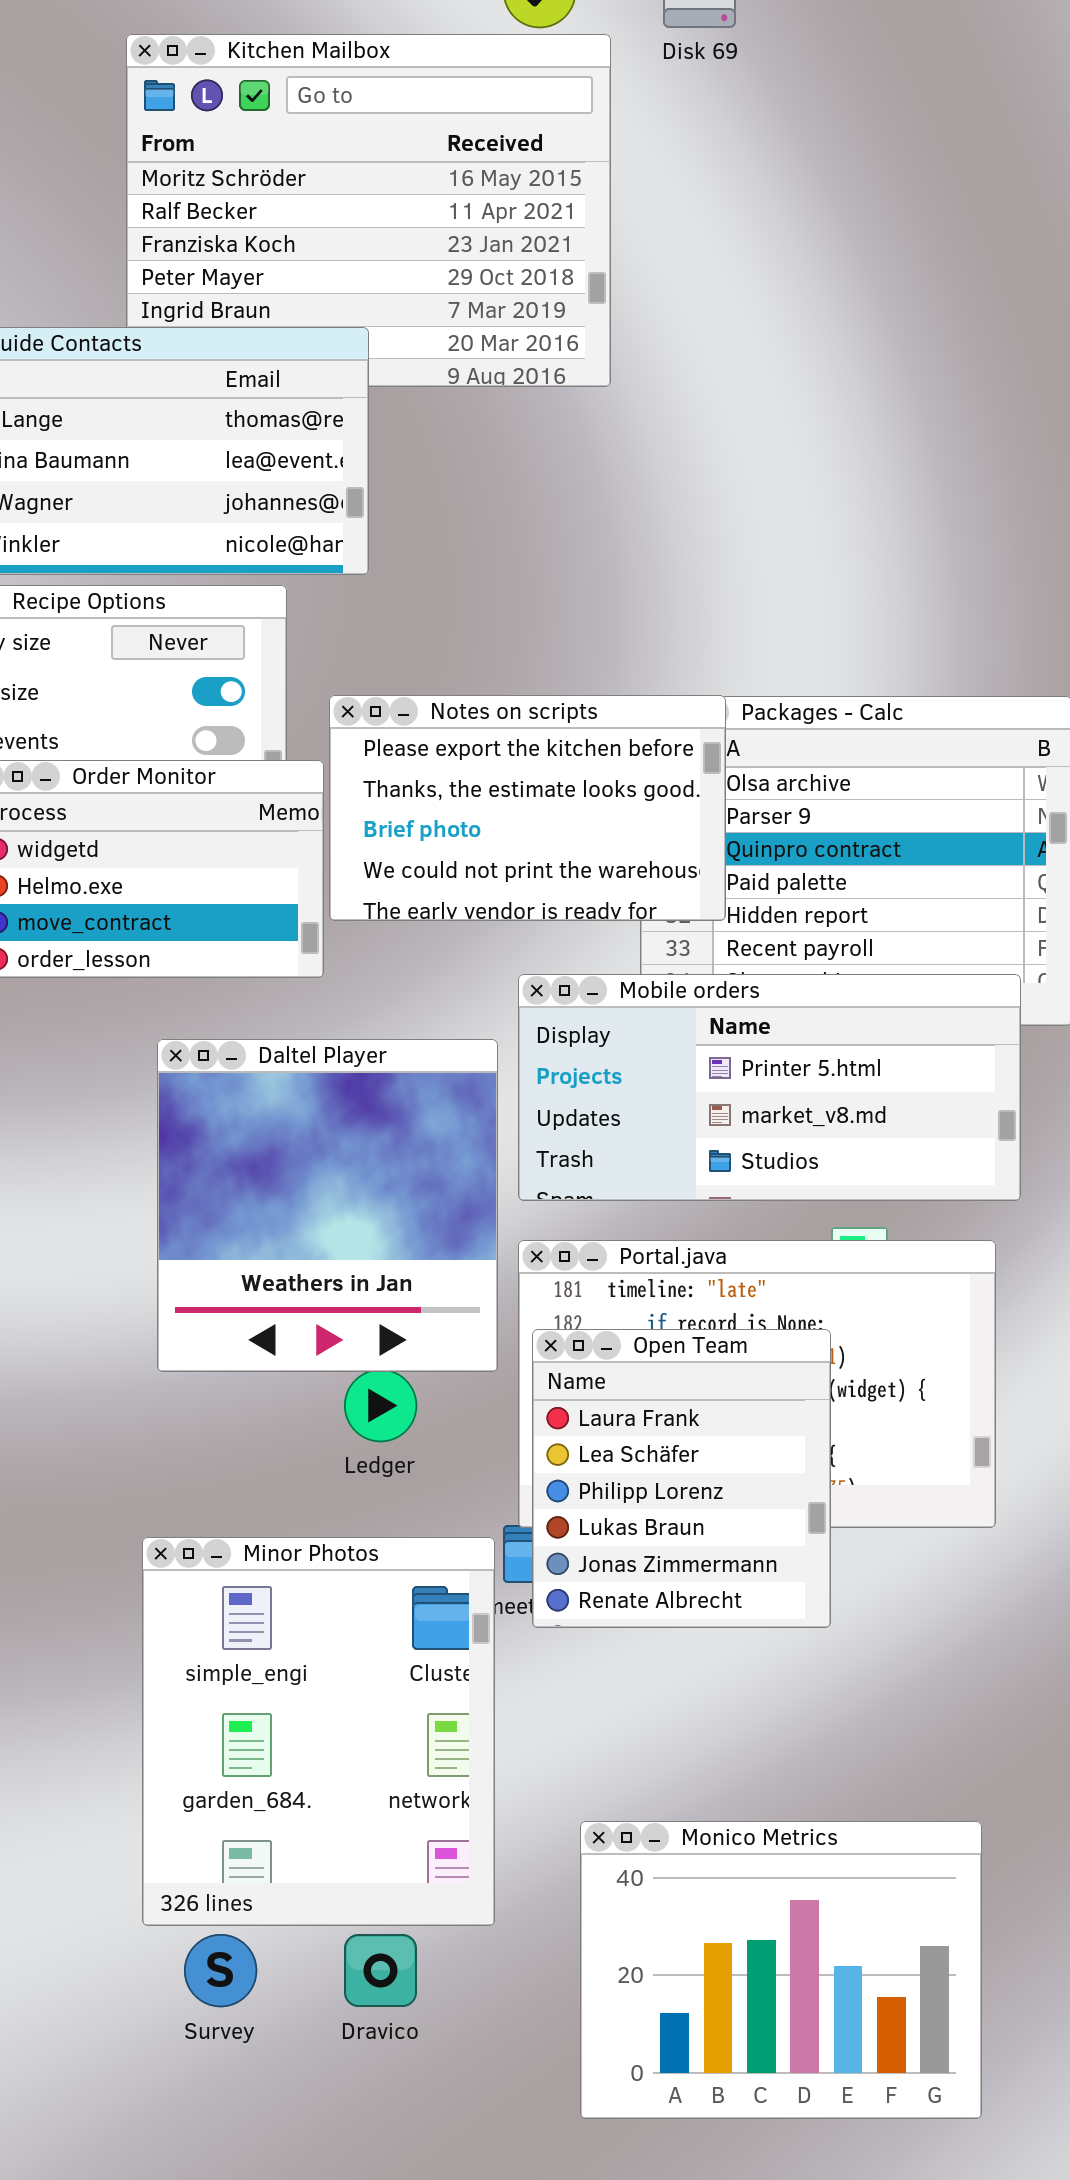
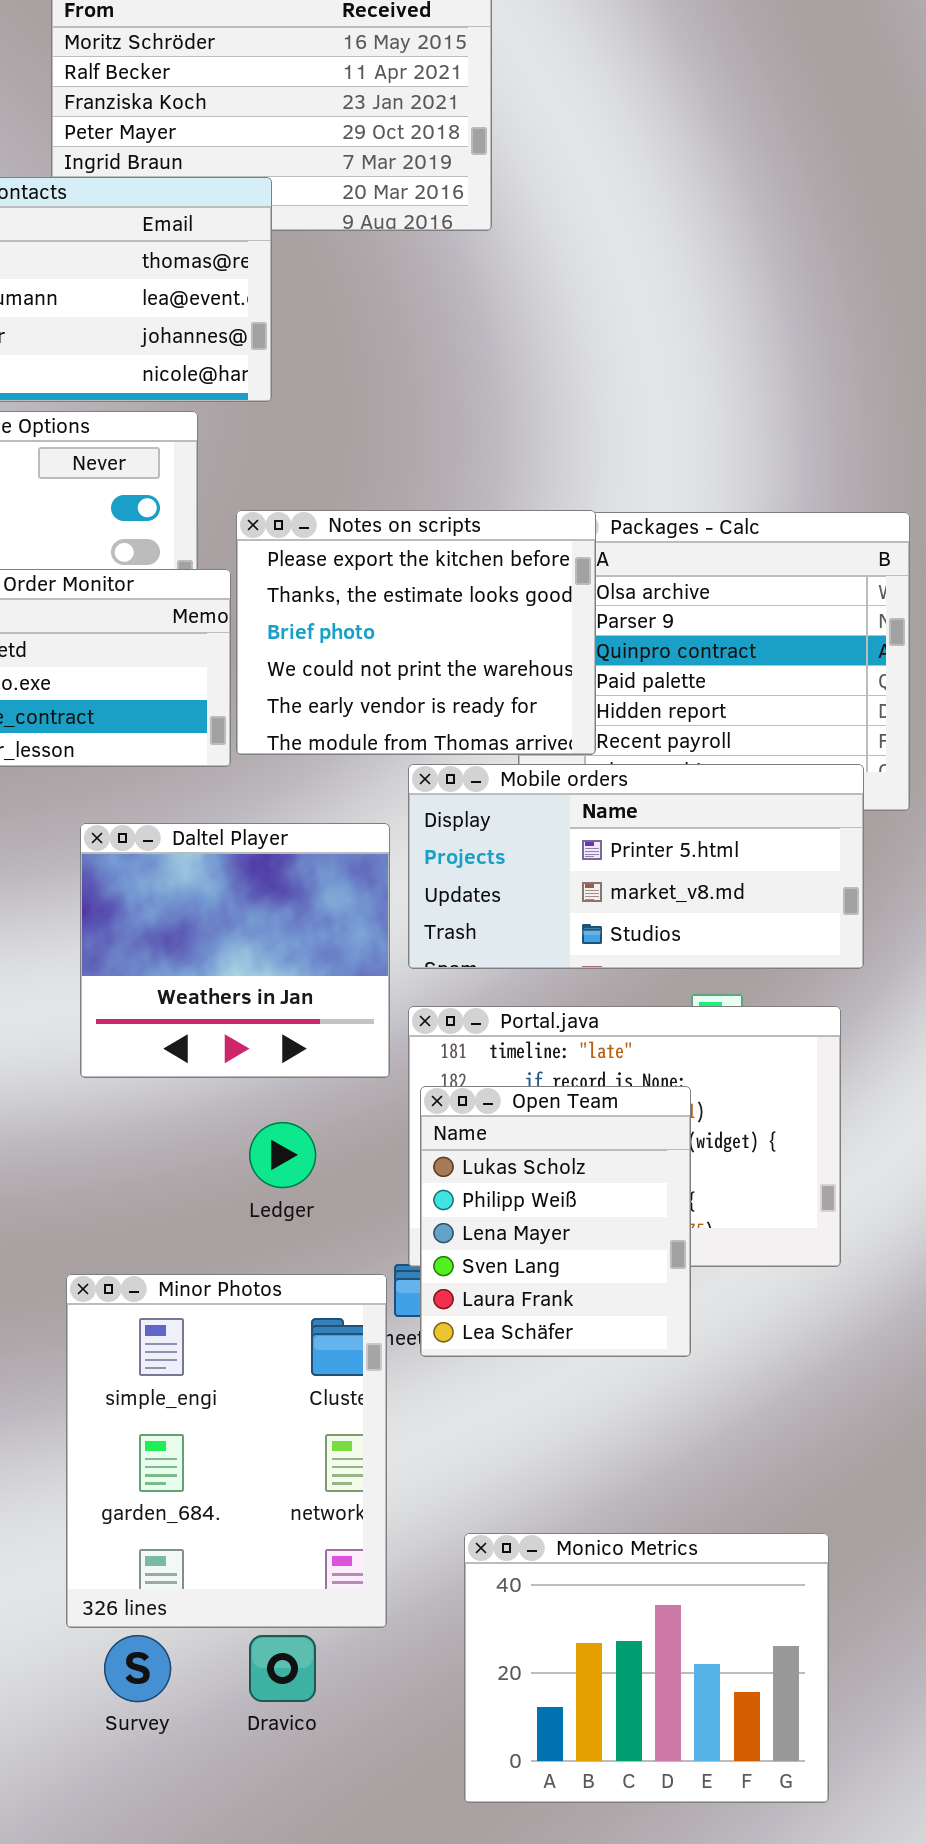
Notes on scripts: [329,695,726,921] -> [236,510,596,755], resized
Daltel Player: [157,1039,498,1372] -> [80,823,390,1078], resized
Open Team: [532,1329,831,1628] -> [420,1086,691,1357], scrolled up 4 rows

